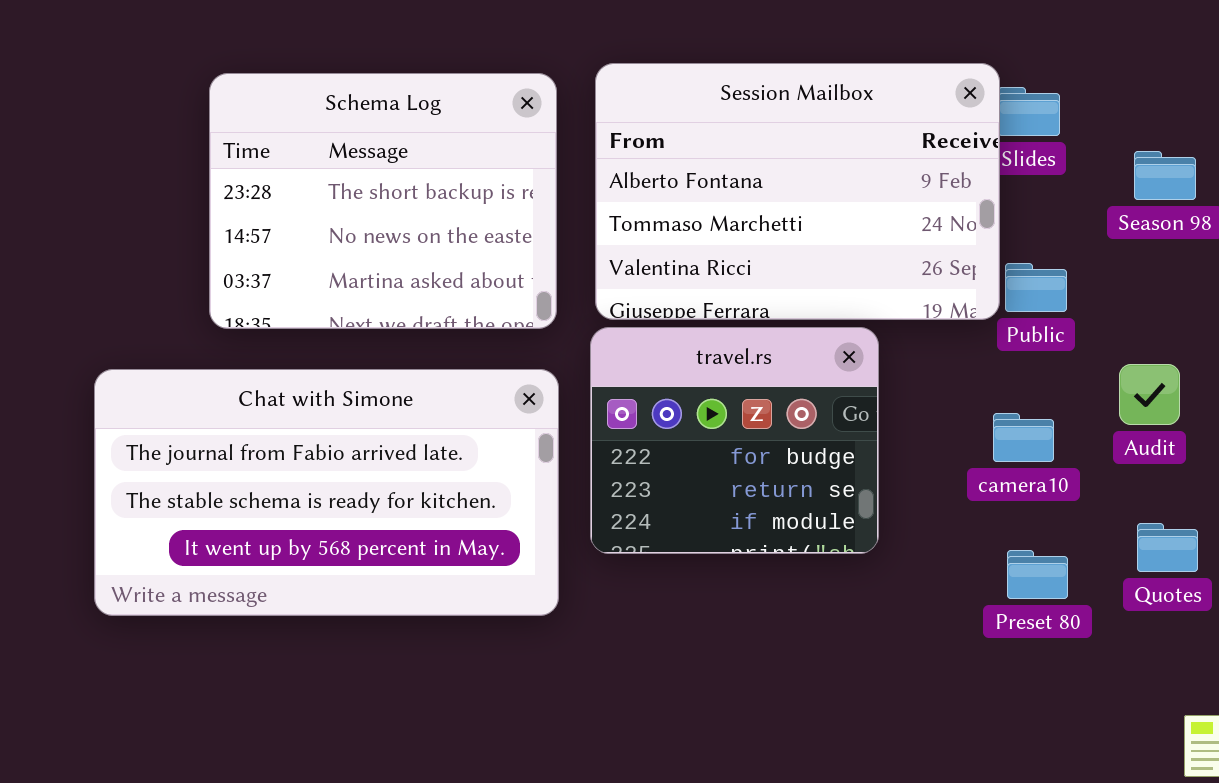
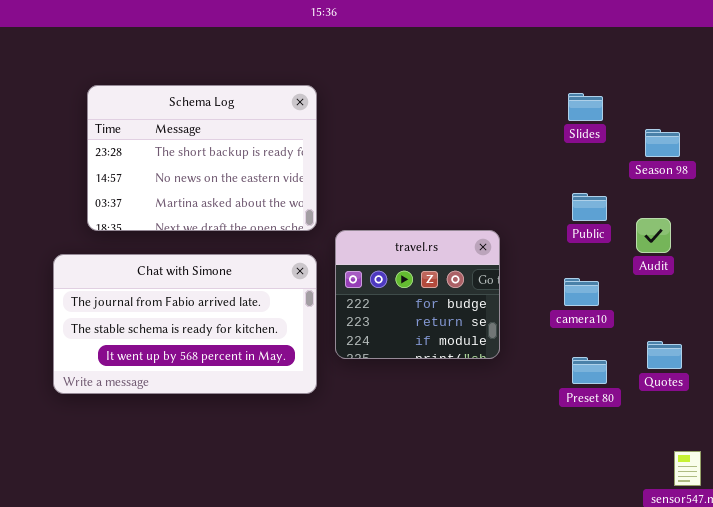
Session Mailbox: [595,63,1000,320] -> none, closed
Schema Log: [209,73,557,329] -> [87,85,317,231], resized
Audit: [1119,364,1180,425] -> [636,218,671,253], moved

